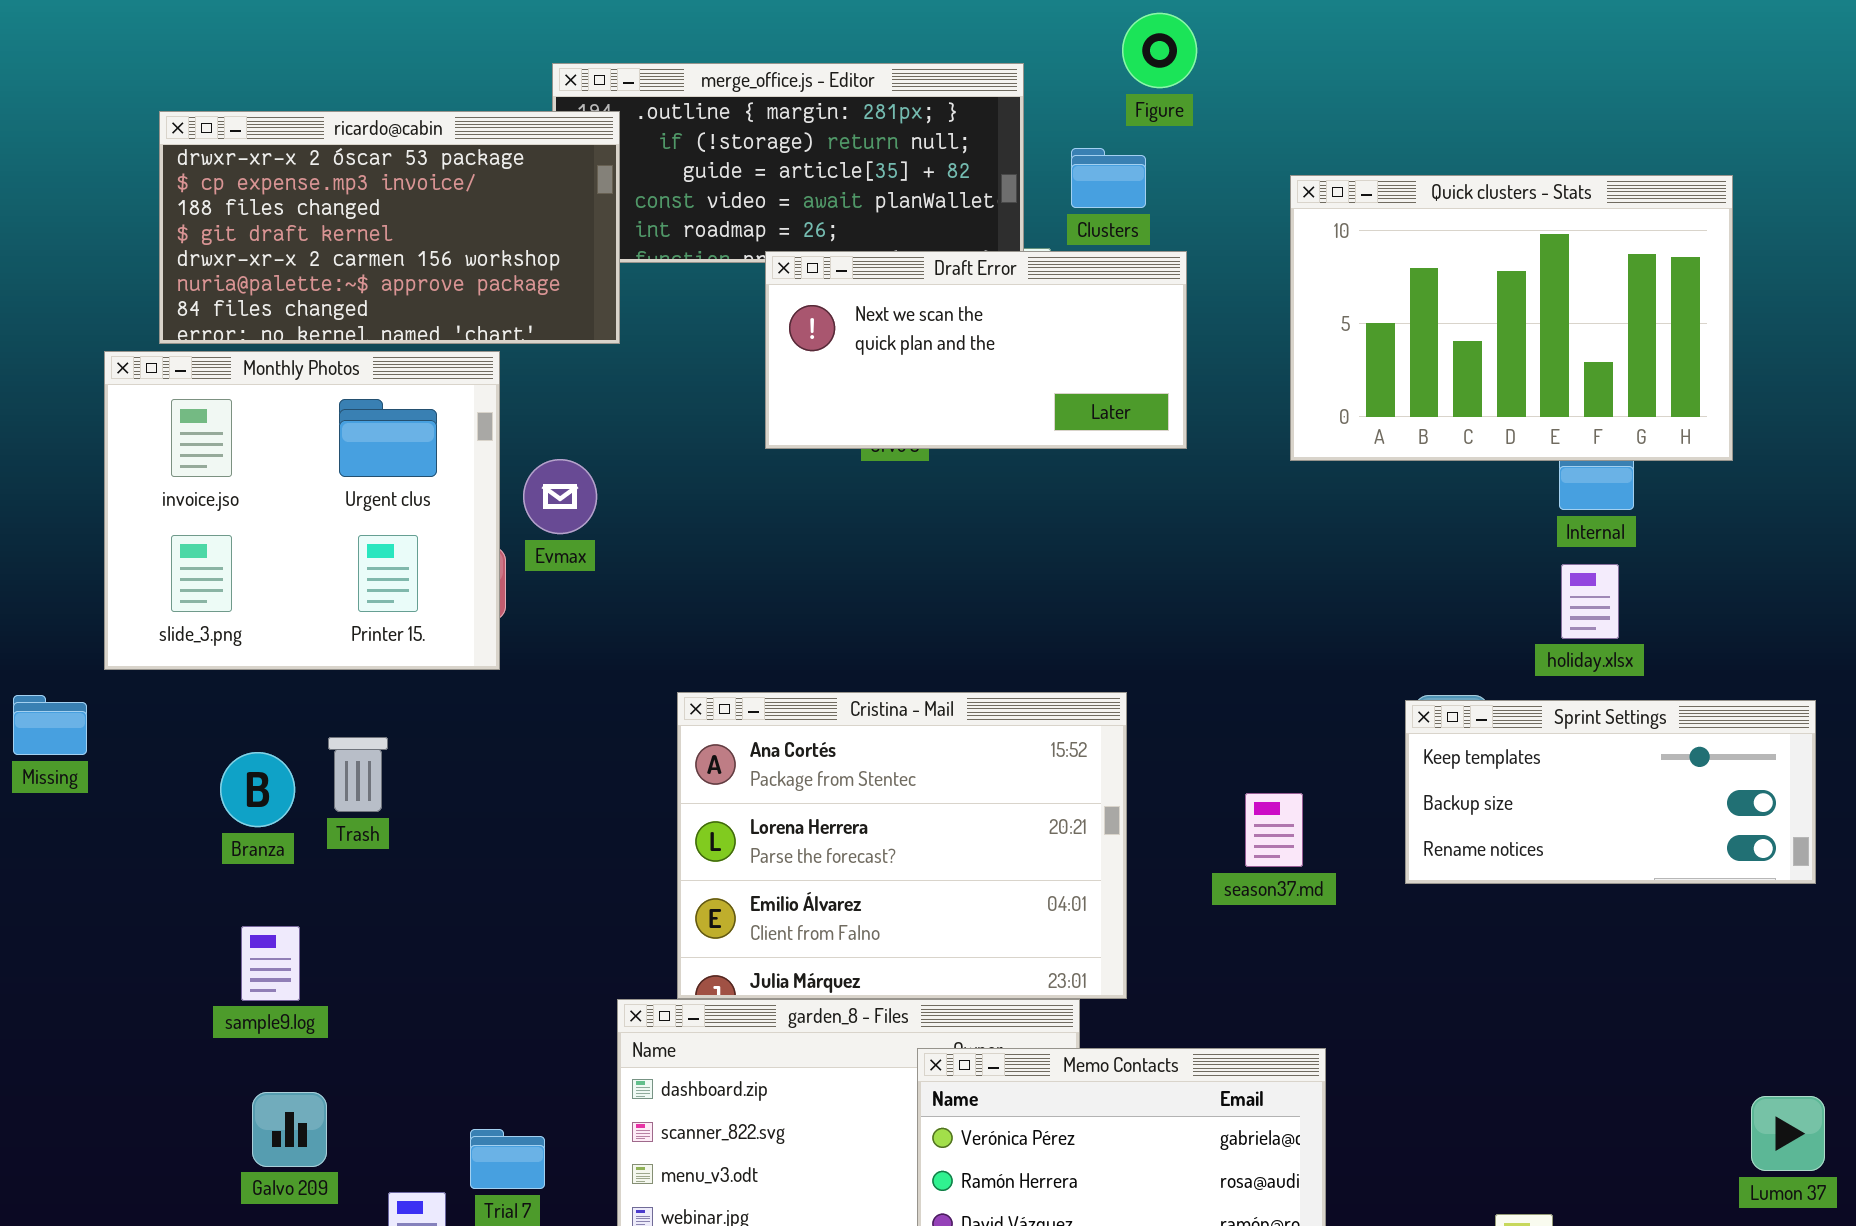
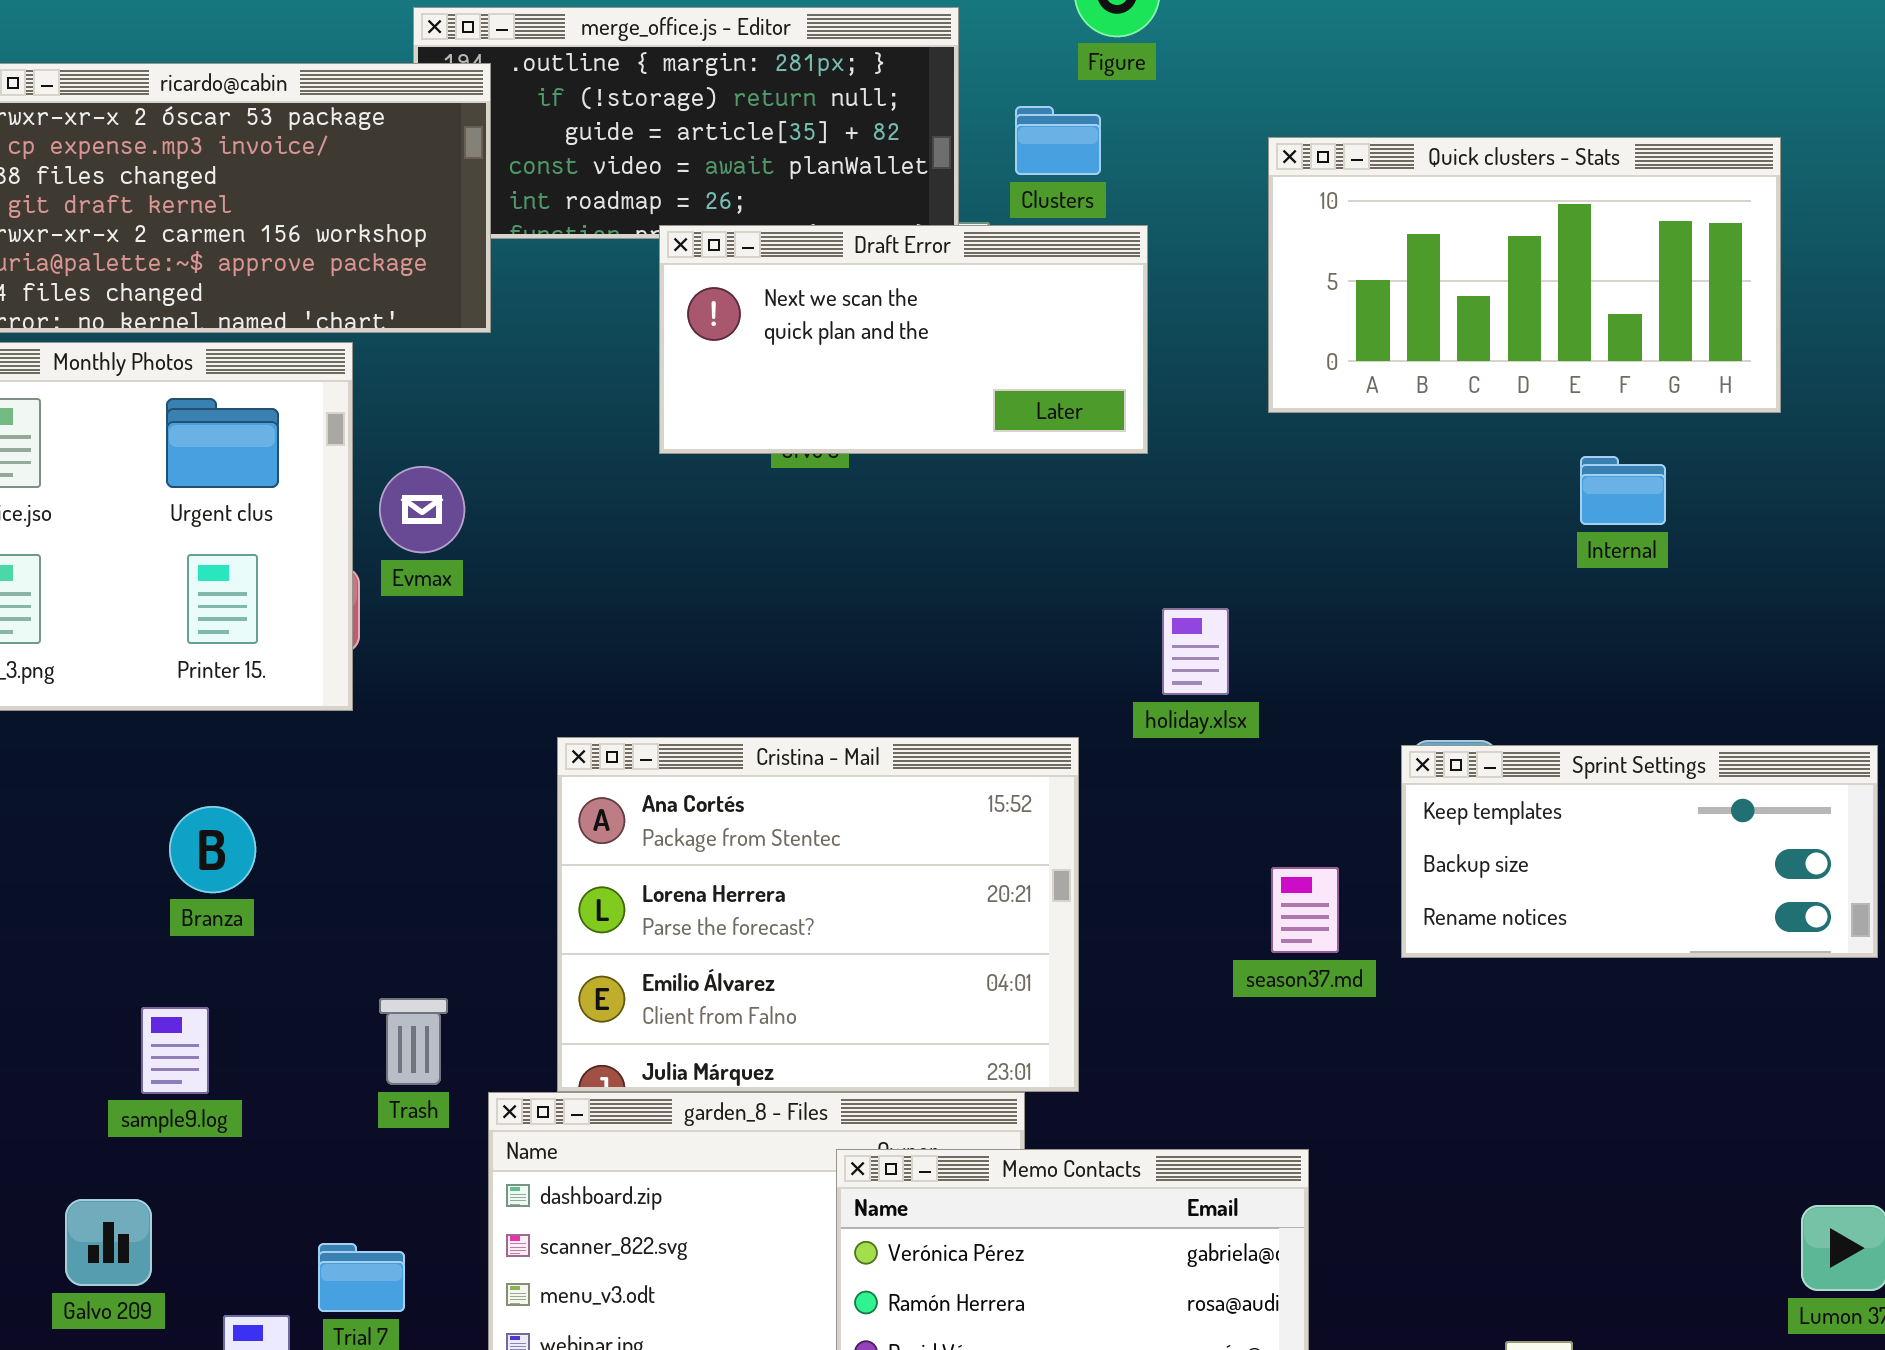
Quick clusters - Stats: [1290,175,1733,461] -> [1268,137,1781,413], resized
holiday.xlsx: [1561,564,1619,639] -> [1162,608,1229,695], moved
Trash: [328,737,388,812] -> [379,998,448,1085], moved
Branza: [220,752,295,827] -> [169,806,256,893], moved
season37.md: [1245,793,1303,867] -> [1271,867,1339,953], moved
sample9.log: [241,926,300,1001] -> [141,1007,209,1094], moved

